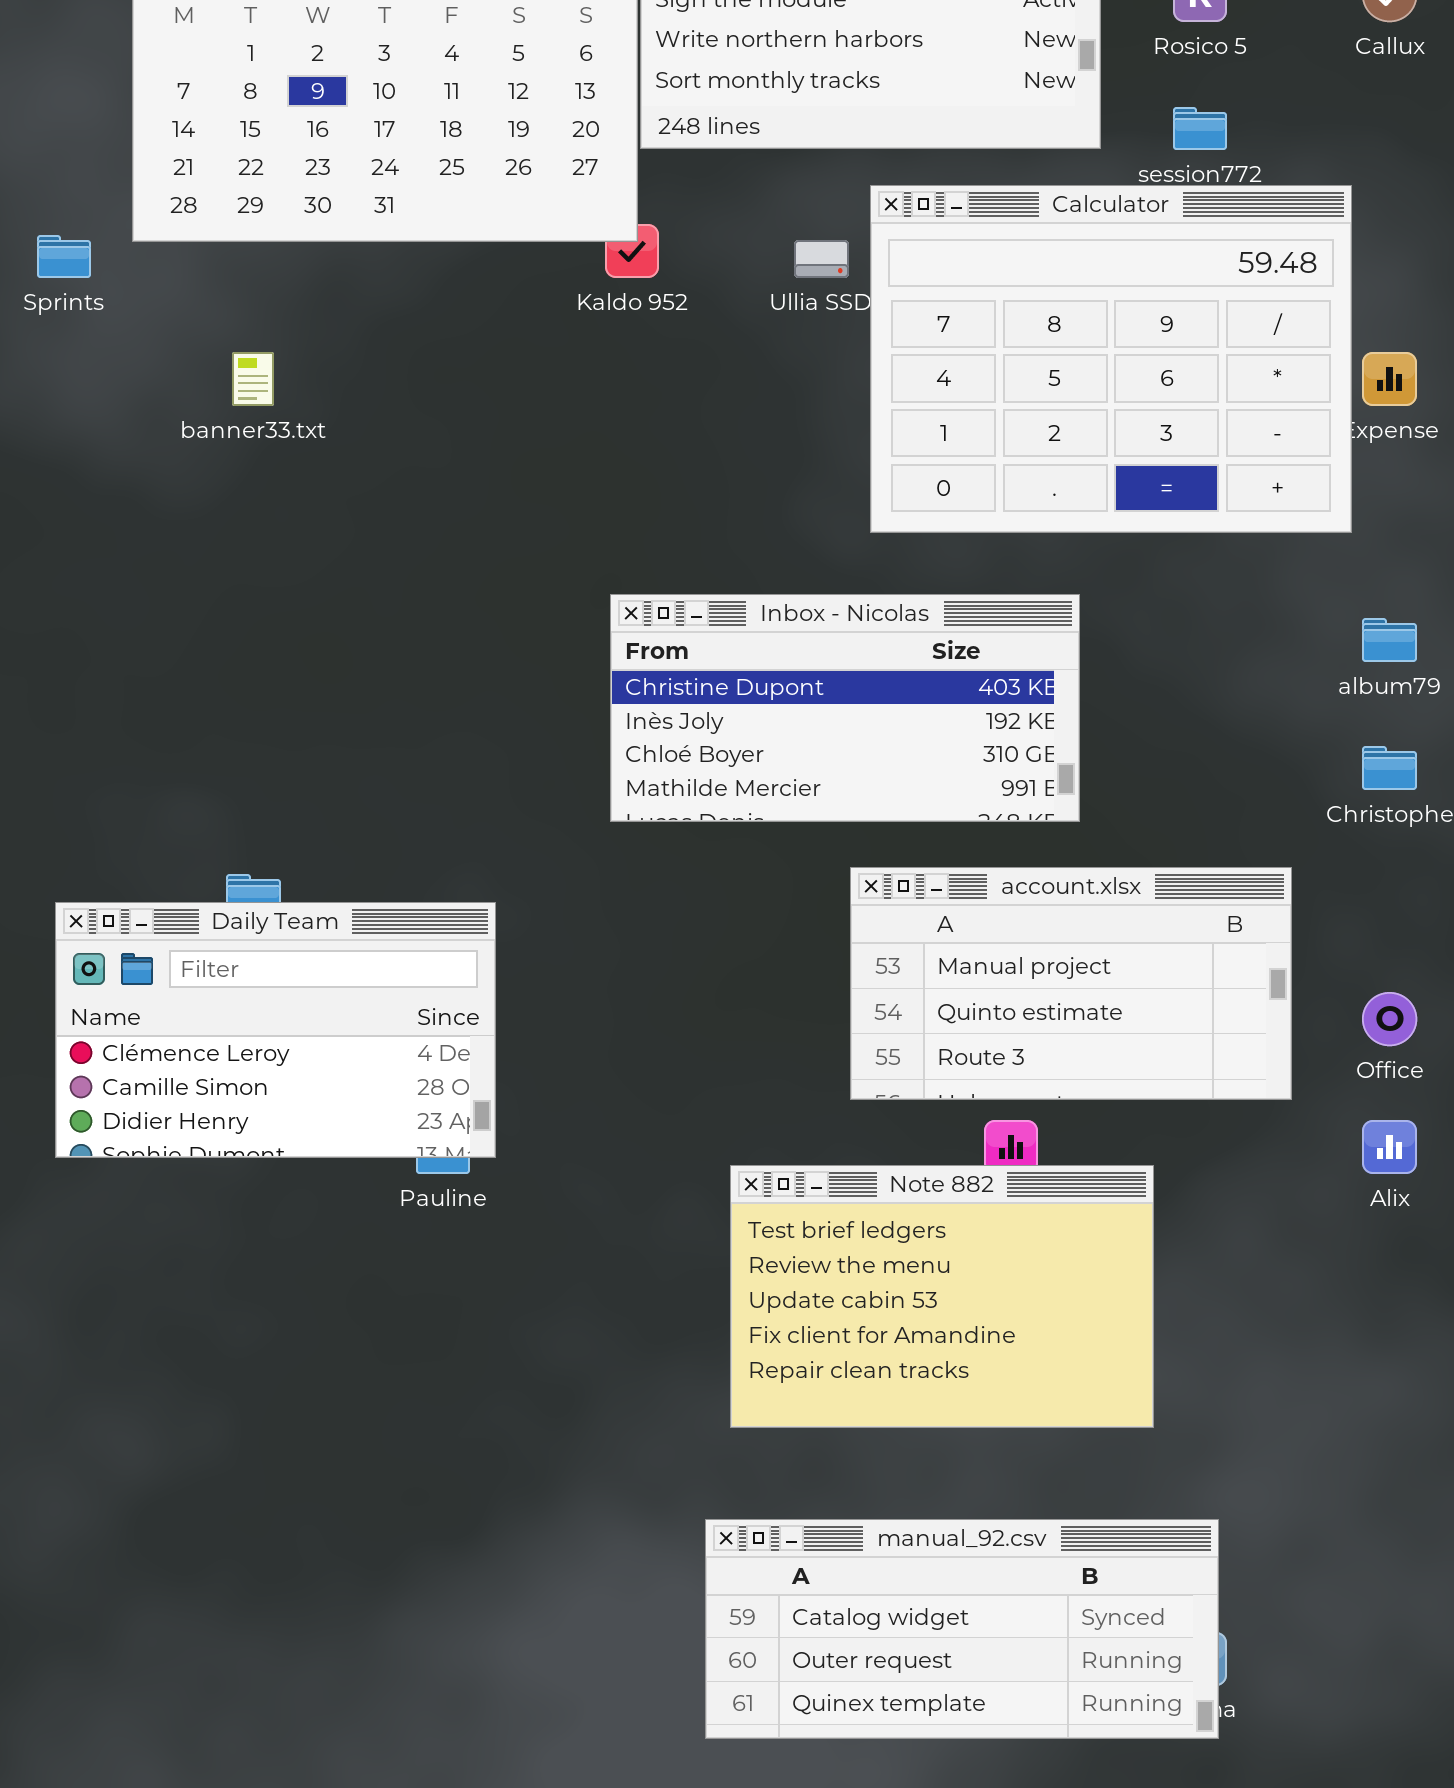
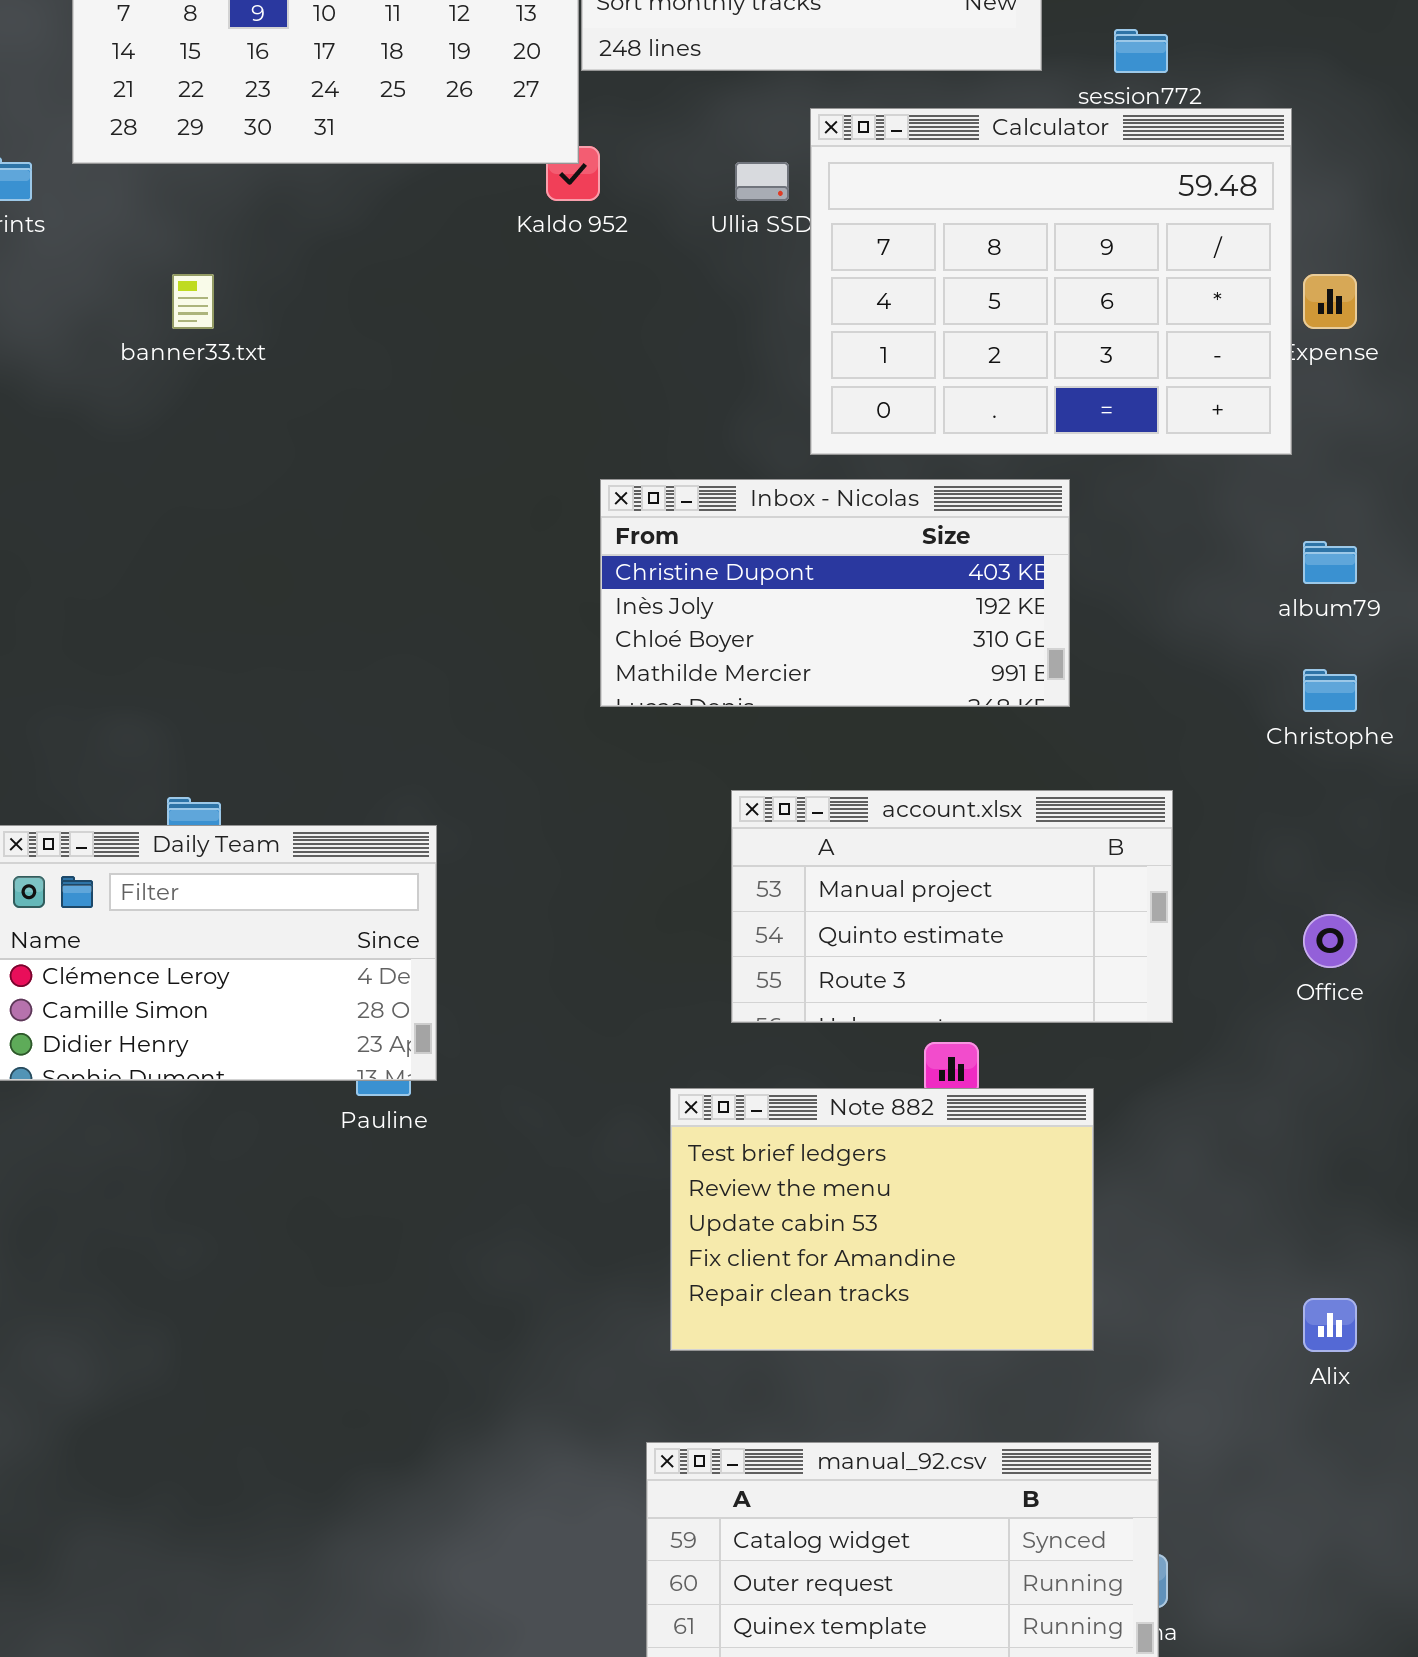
Inbox - Nicolas: [610,594,1080,822] -> [600,479,1070,707], moved
account.xlsx: [850,867,1292,1100] -> [731,790,1173,1023], moved
Alix: [1362,1120,1417,1174] -> [1303,1298,1357,1352], moved

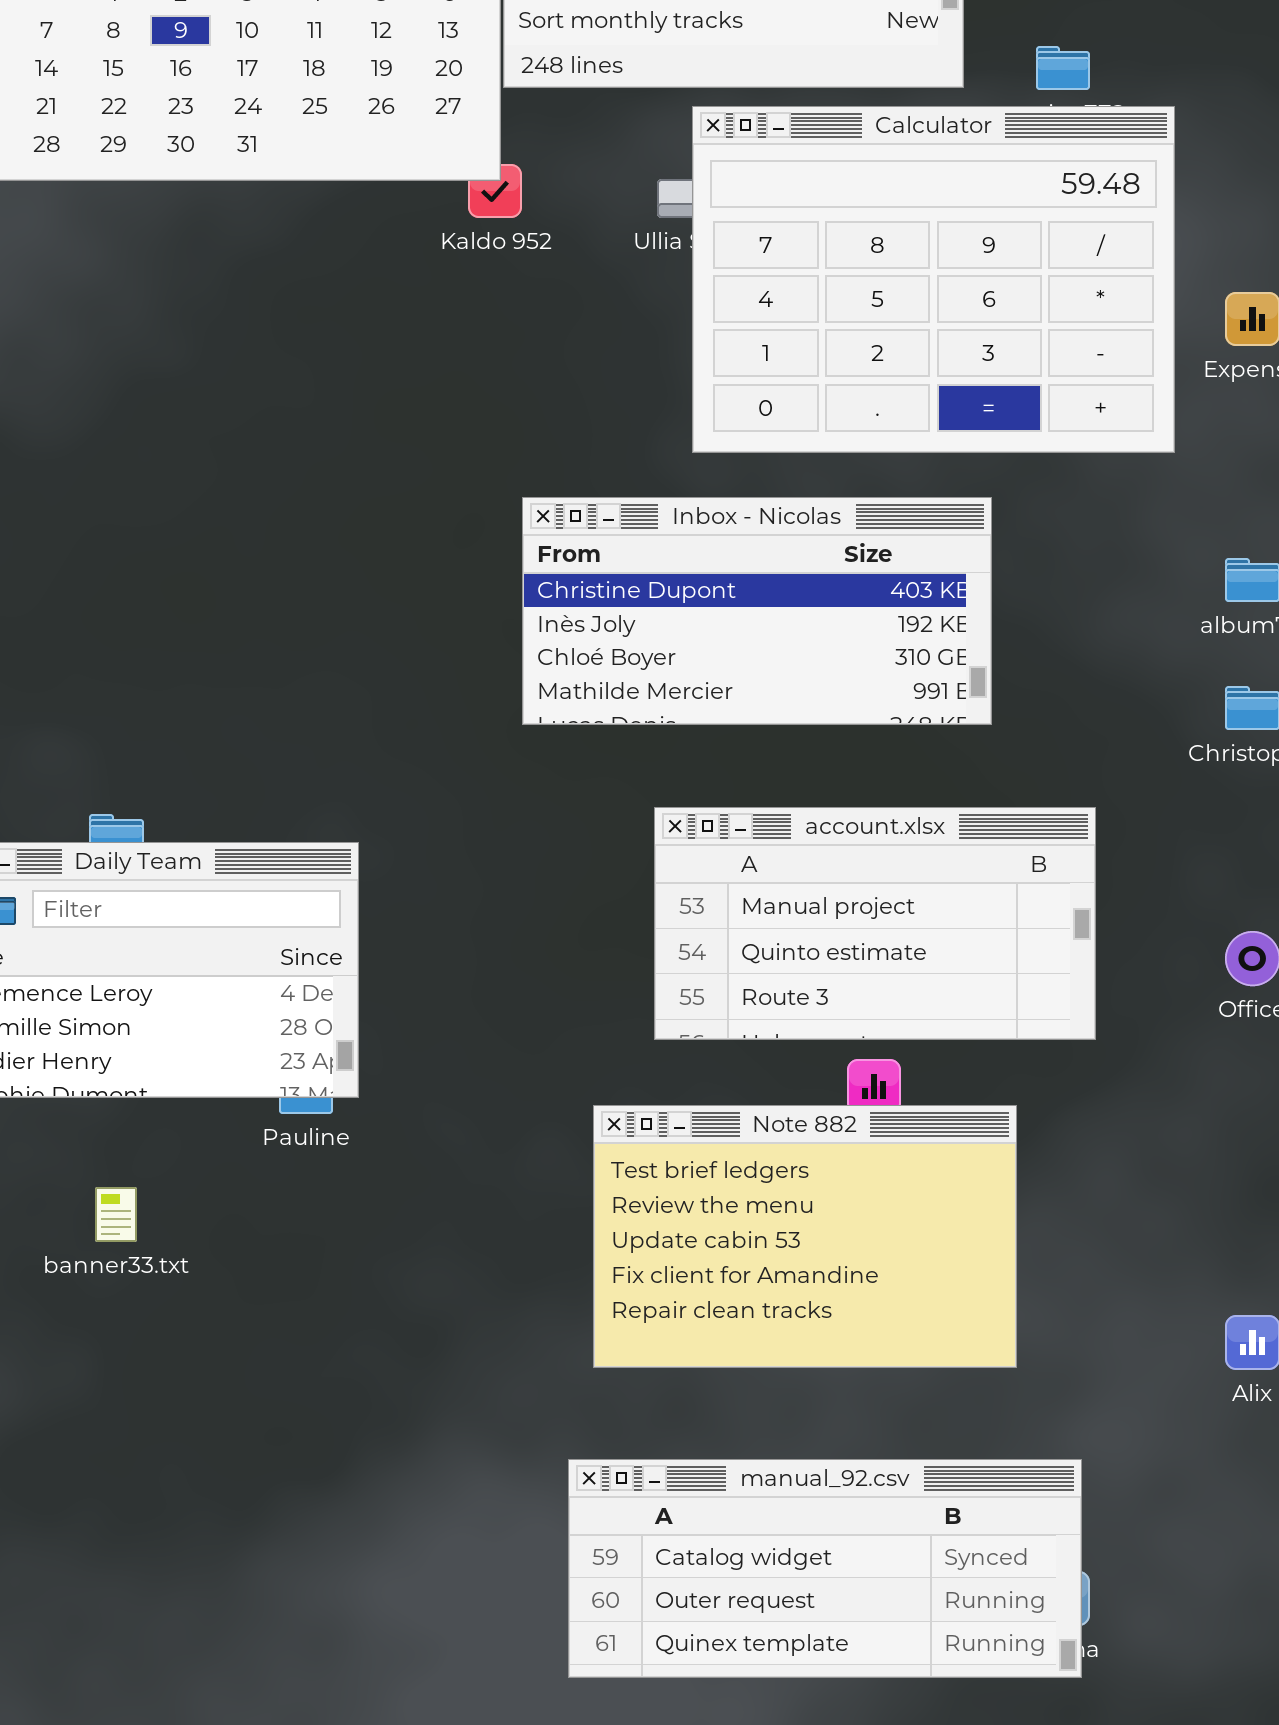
Calculator: [810,108,1292,455] -> [692,106,1175,453], moved
banner33.txt: [172,274,214,329] -> [95,1187,137,1242], moved

